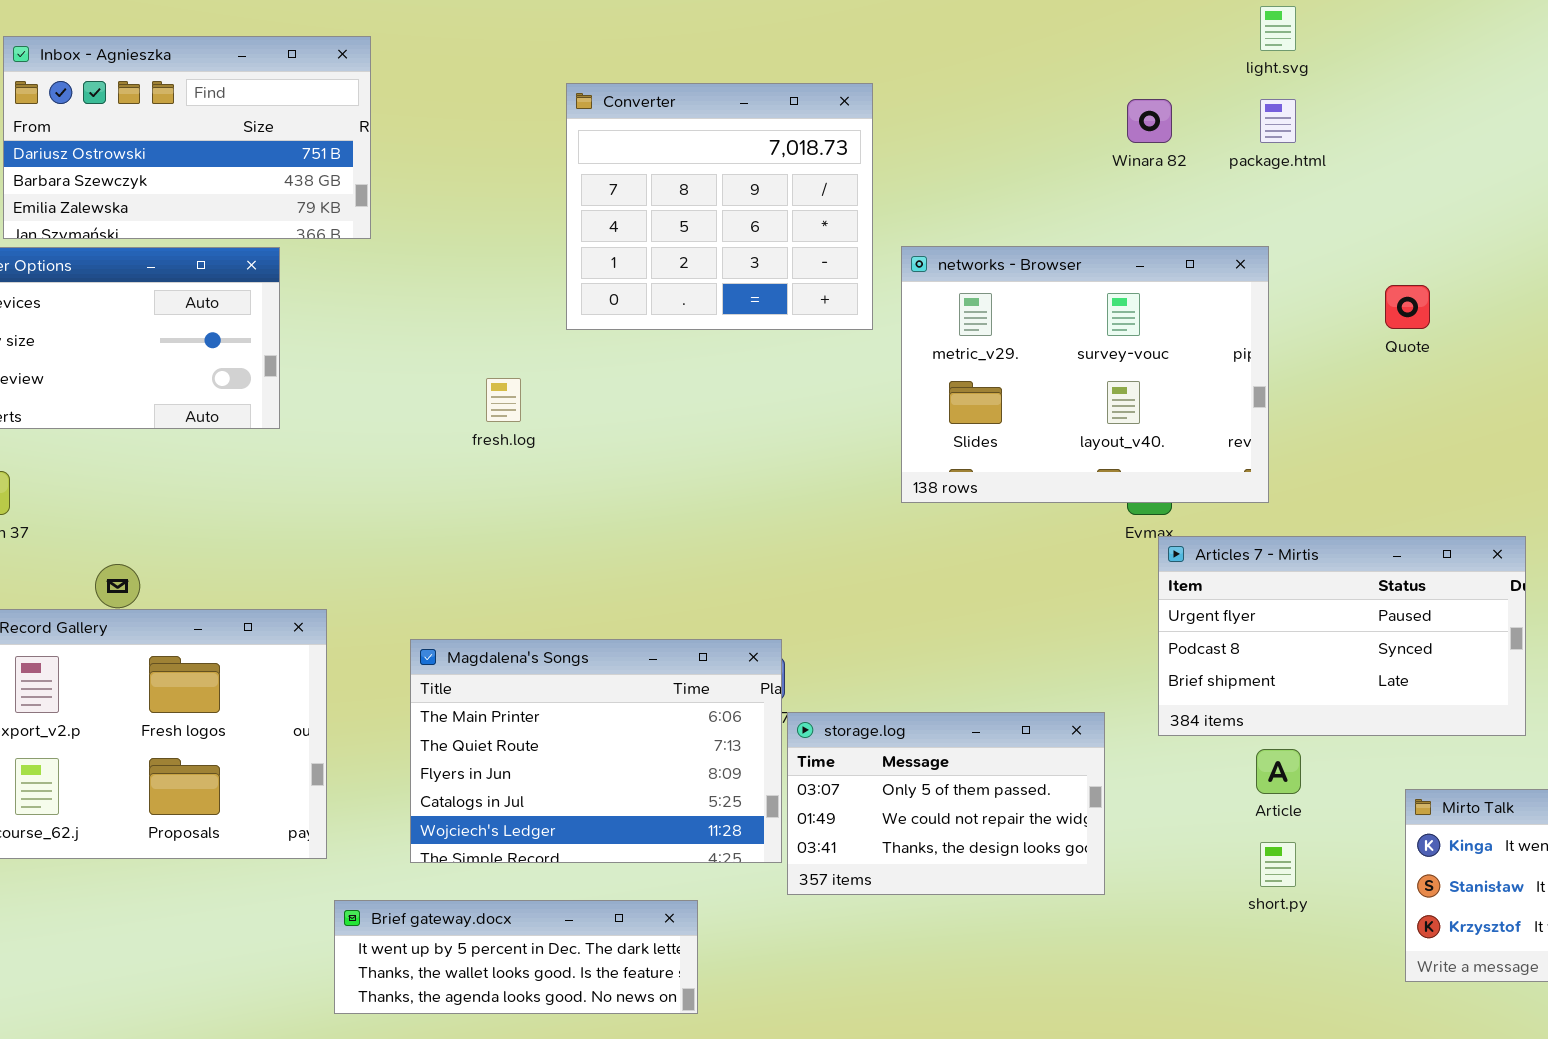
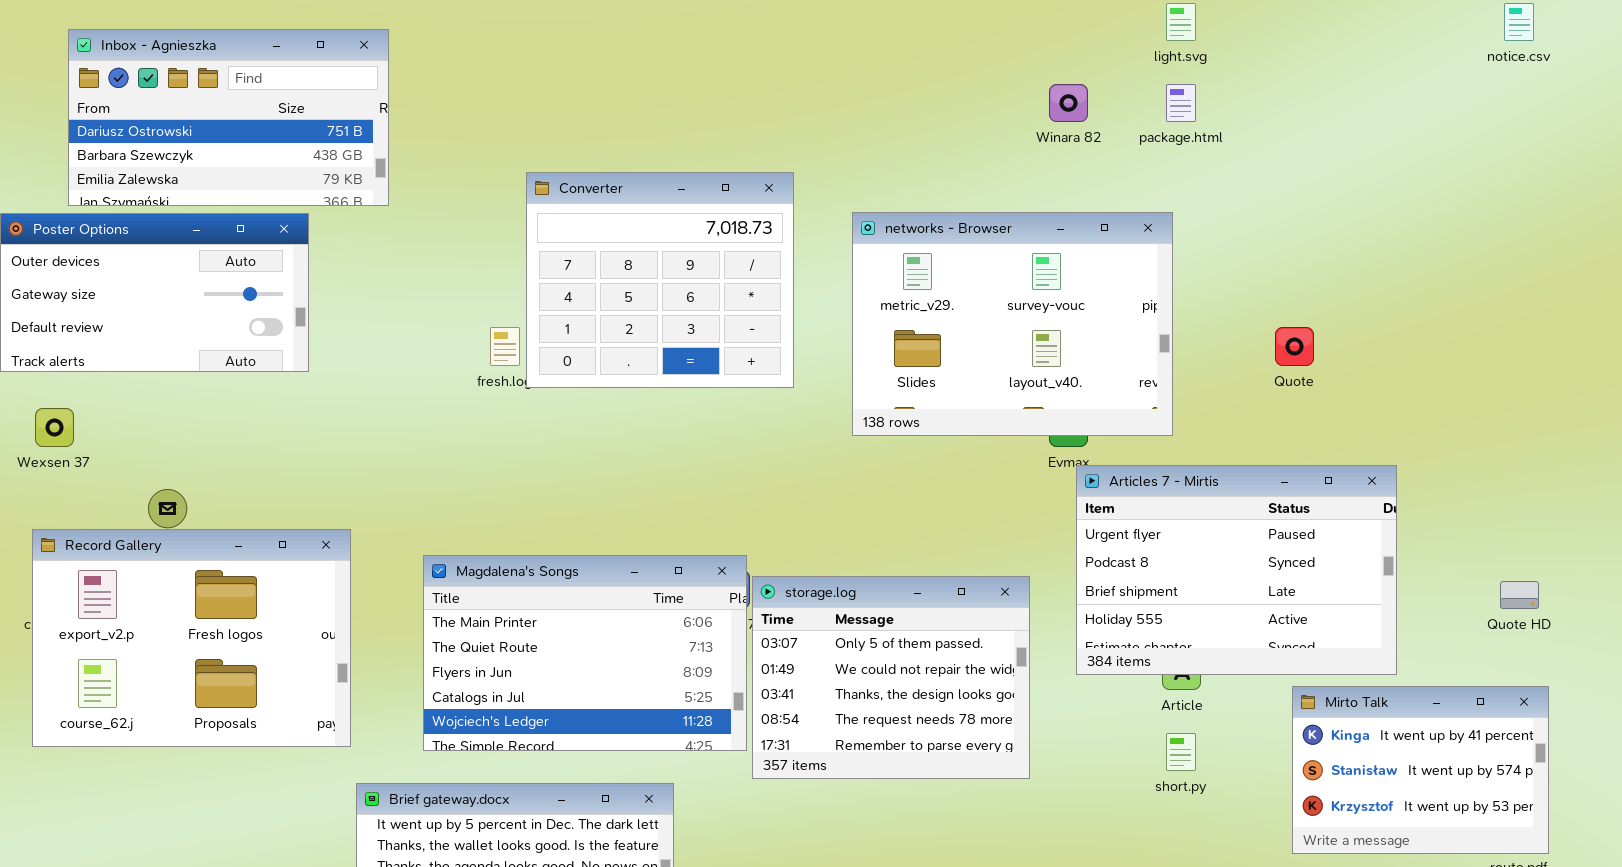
Converter: [566,83,873,330] -> [526,172,794,388], moved
Quote: [1385,285,1430,329] -> [1275,327,1314,366], moved
Articles 7 - Mirtis: [1158,536,1526,736] -> [1076,465,1397,675], resized
storage.log: [787,712,1105,895] -> [752,576,1030,779], resized

